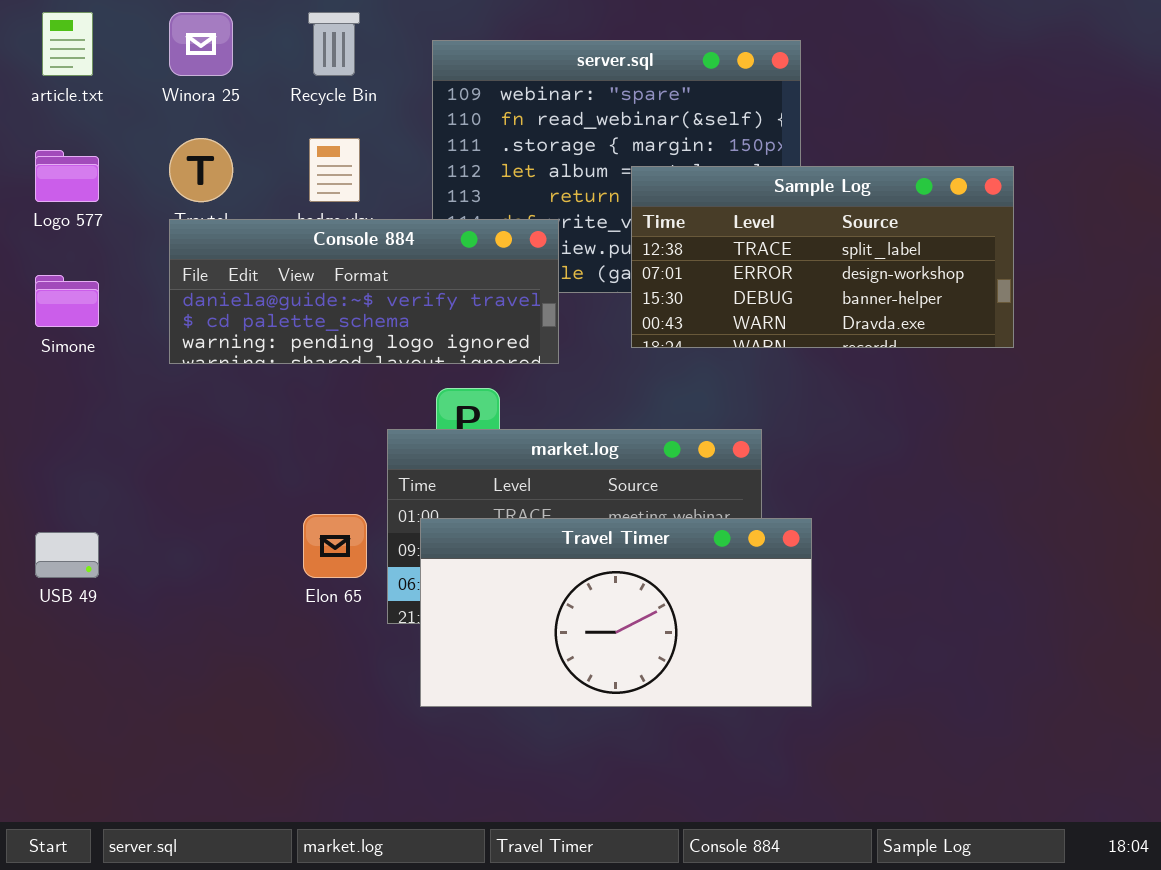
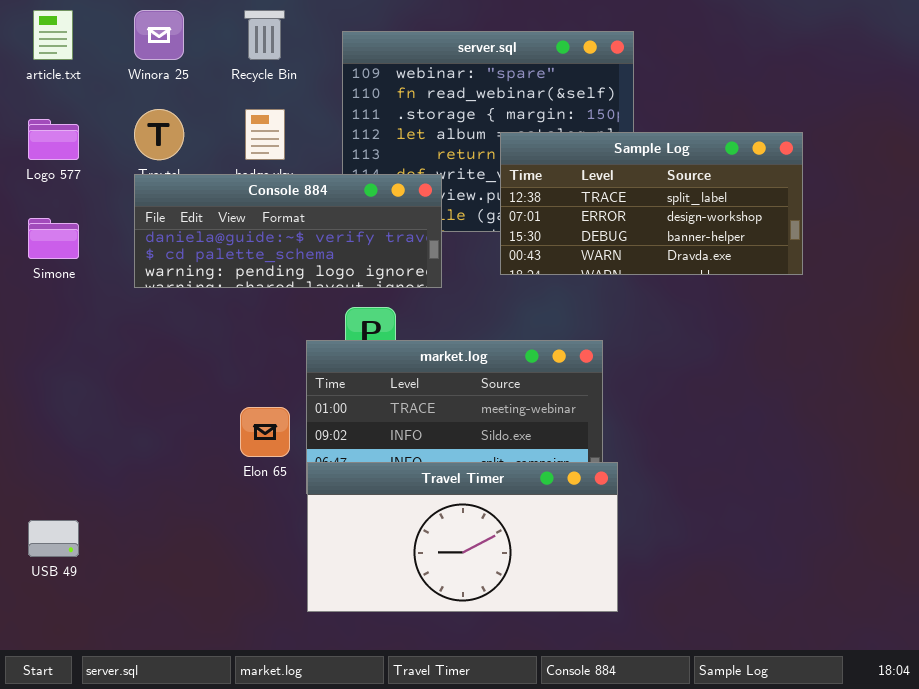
Travel Timer: [420,518,812,707] -> [307,462,618,612], moved
USB 49: [35,532,99,578] -> [28,520,79,557], moved

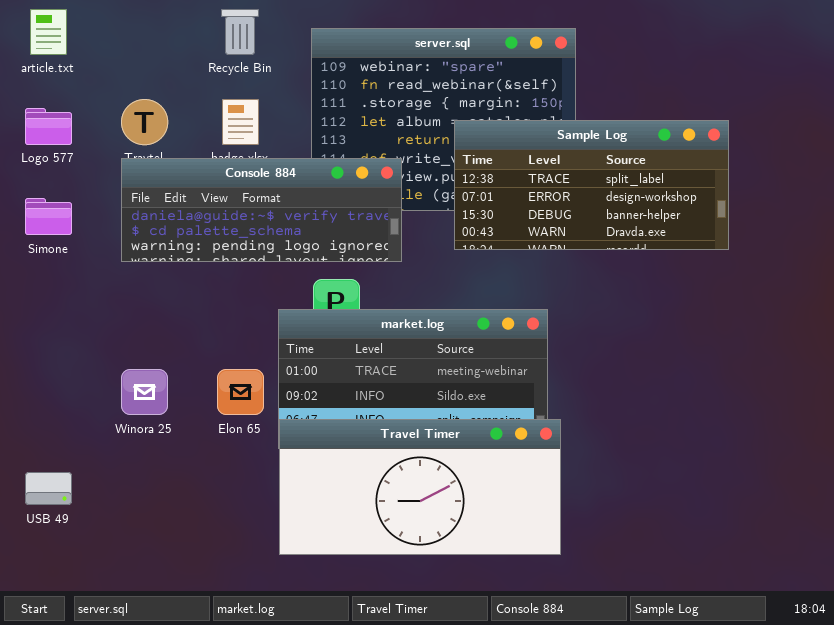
Winora 25: [134,10,184,60] -> [121,369,168,415], moved

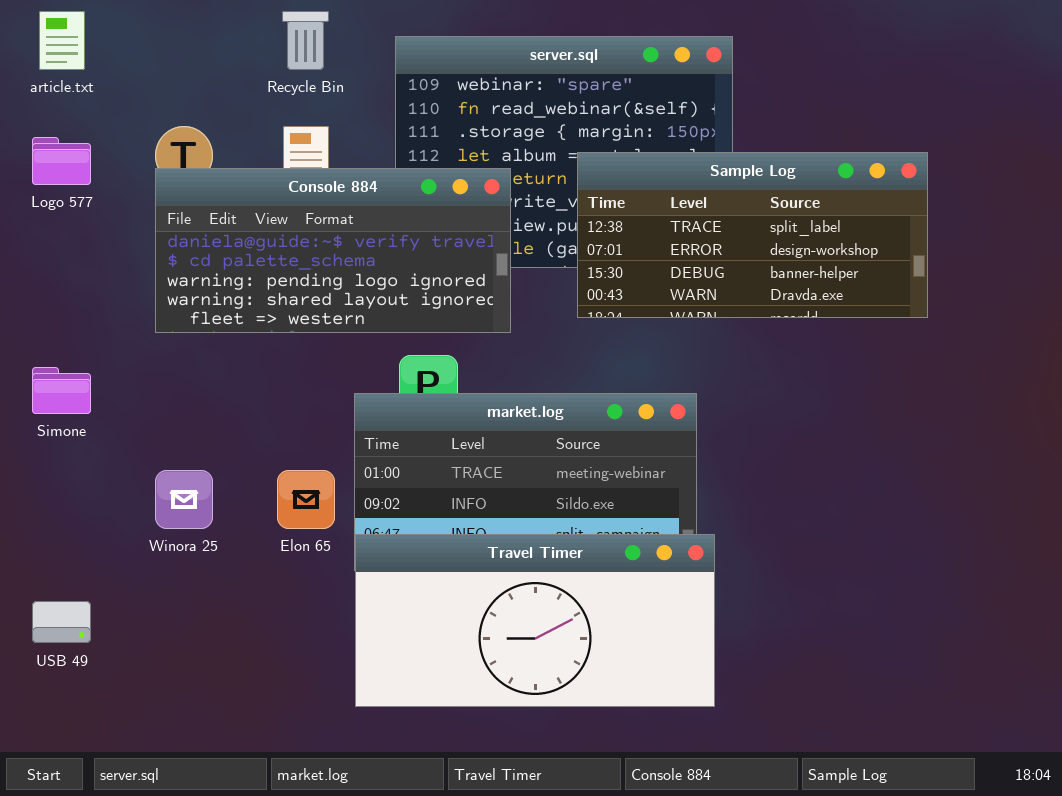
Console 884: [121,158,402,262] -> [155,168,511,333], resized
Simone: [25,198,72,235] -> [32,367,91,414], moved

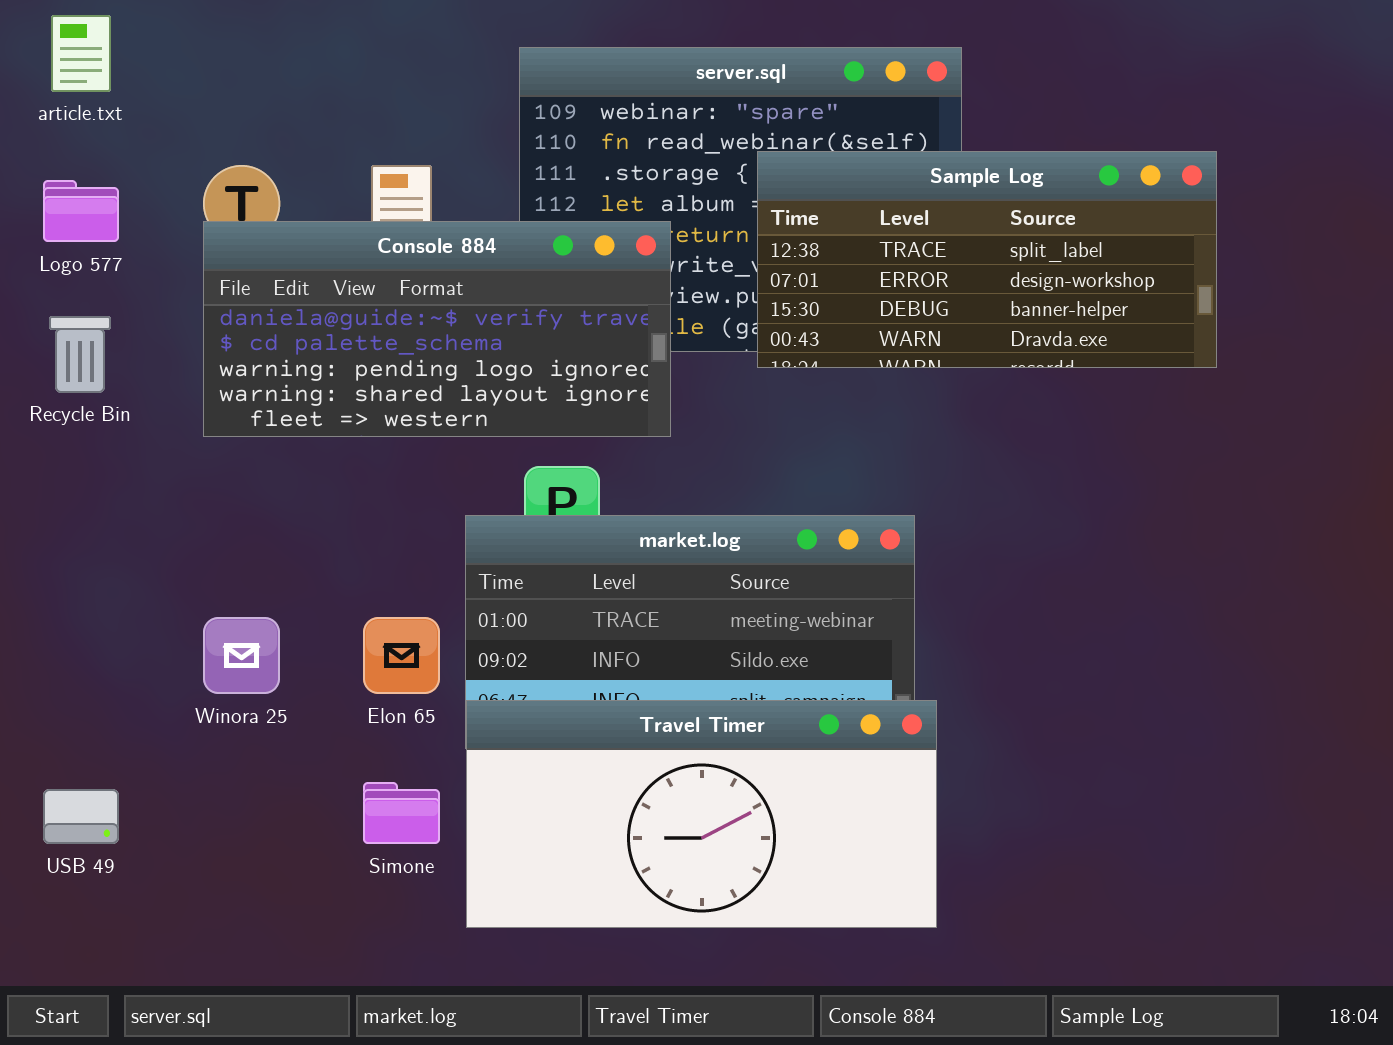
Recycle Bin: [282,11,329,70] -> [49,316,111,393], moved
Sample Log: [577,152,928,318] -> [757,151,1217,368], moved
Simone: [32,367,91,414] -> [363,782,440,844], moved

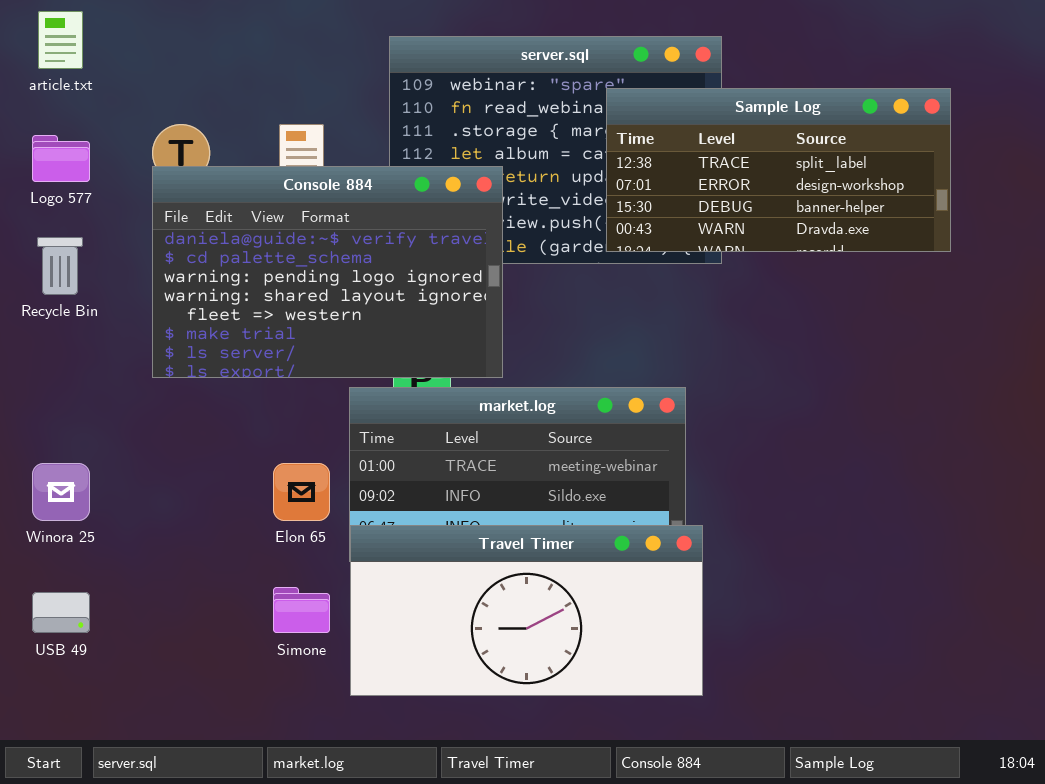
Sample Log: [757,151,1217,368] -> [606,88,951,252], moved
Console 884: [203,221,671,437] -> [152,166,503,378], resized
Winora 25: [203,617,280,694] -> [32,463,90,521], moved

